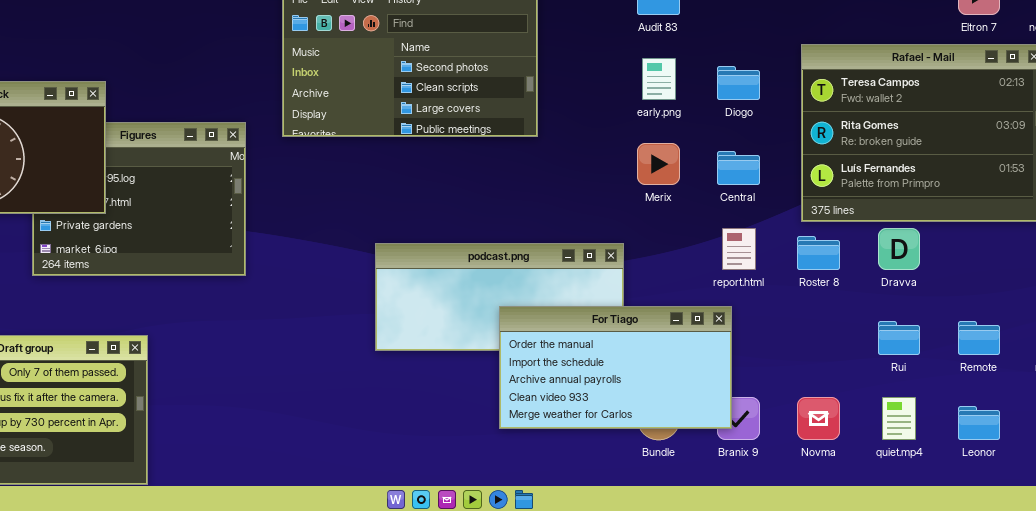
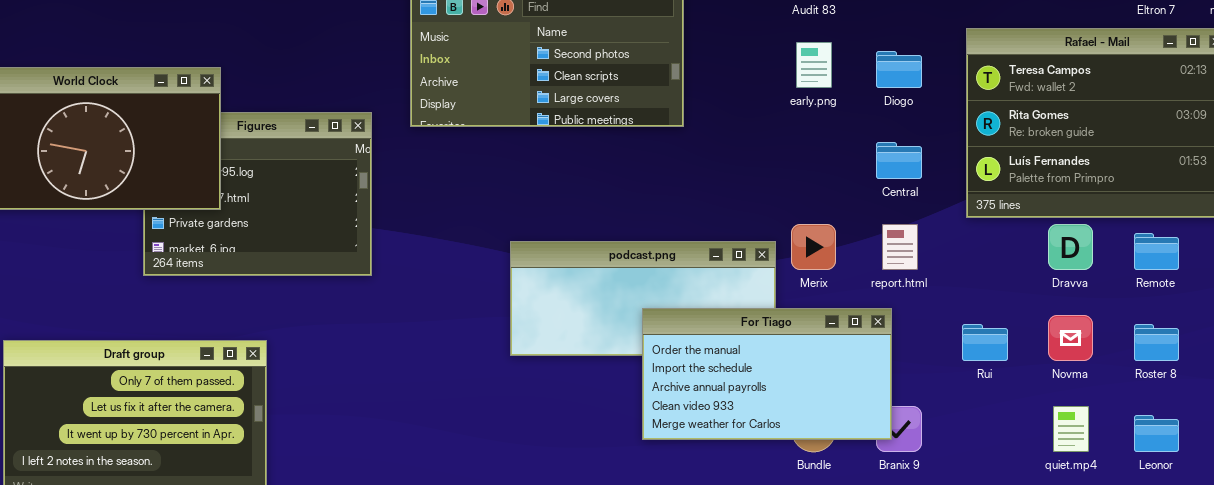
Merix: [637,143,680,185] -> [791,224,836,270], moved
Roster 8: [797,236,840,270] -> [1134,324,1179,361], moved
Rui: [878,321,920,355] -> [962,324,1008,361], moved
Remote: [958,321,1000,355] -> [1134,233,1179,270], moved
Novma: [797,397,840,440] -> [1048,315,1093,361], moved

